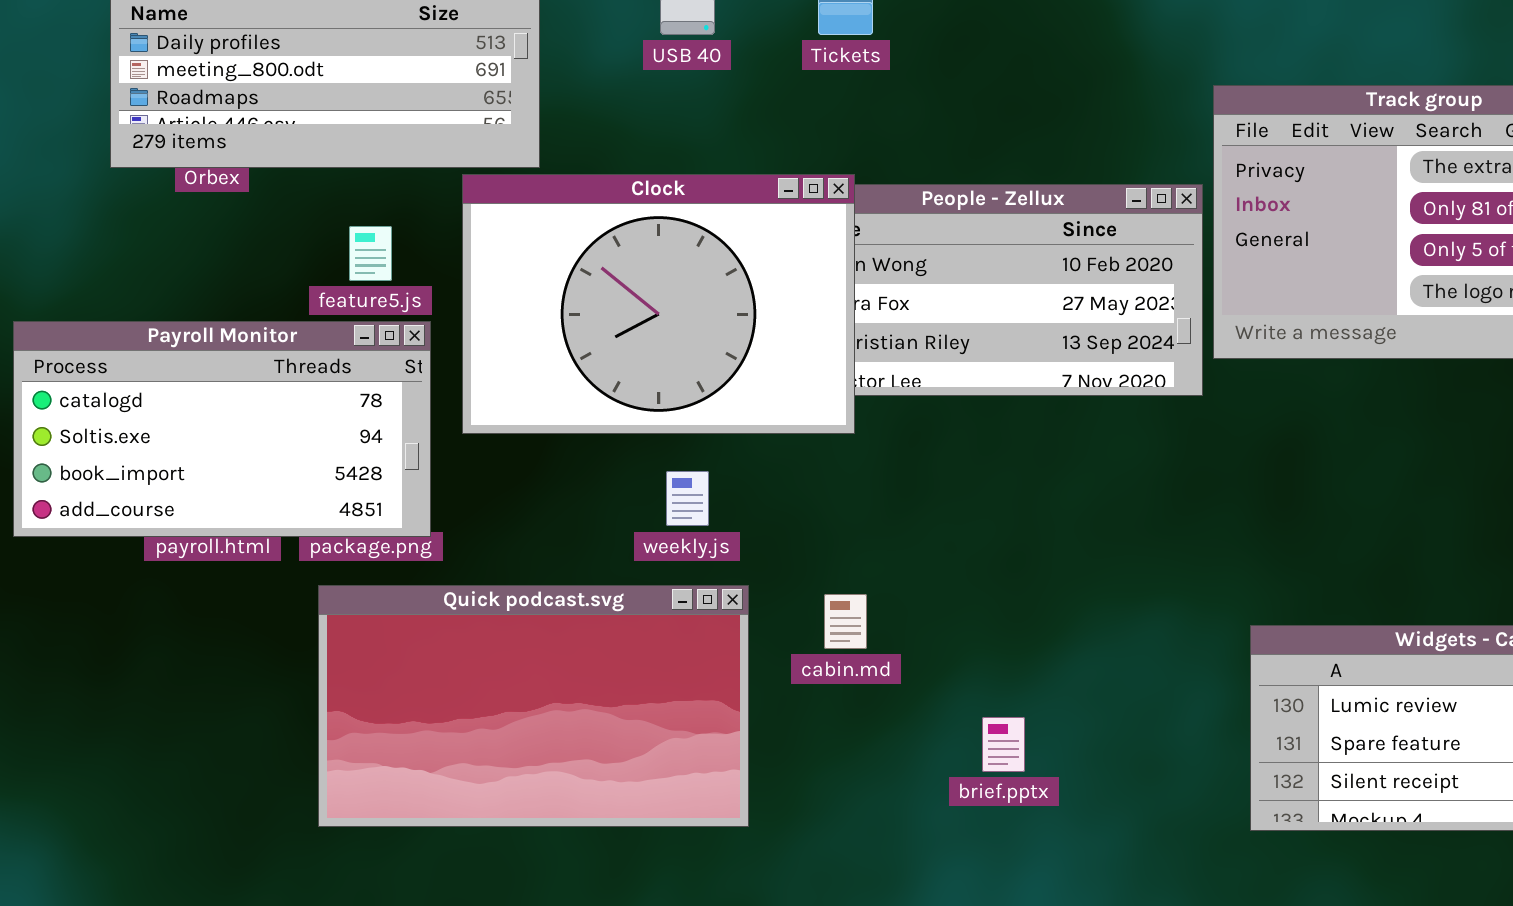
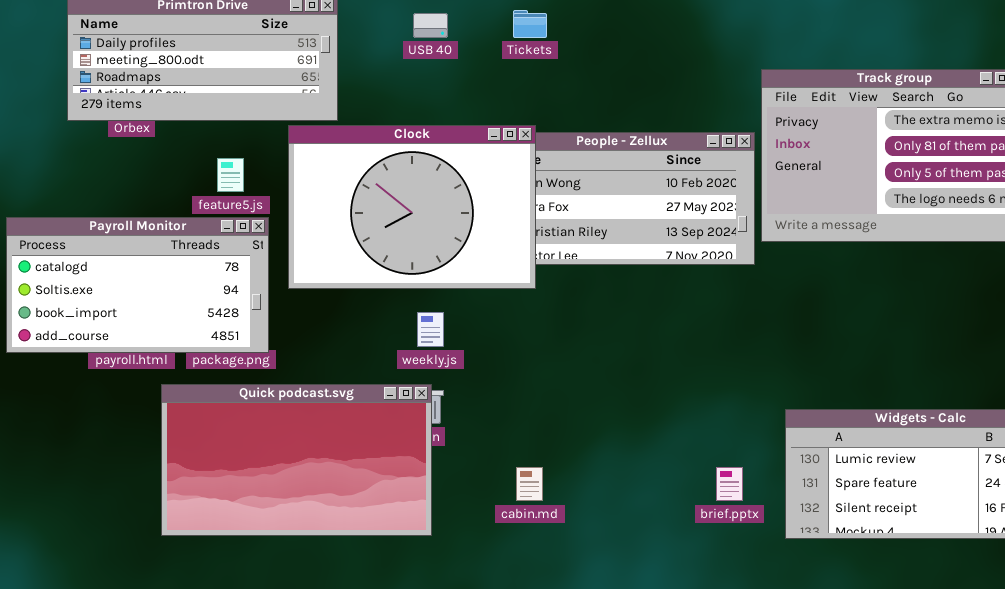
Quick podcast.svg: [318,585,749,827] -> [161,384,432,536], moved
cabin.md: [824,594,867,649] -> [516,467,543,501], moved
brief.pptx: [982,717,1025,772] -> [716,467,743,501], moved

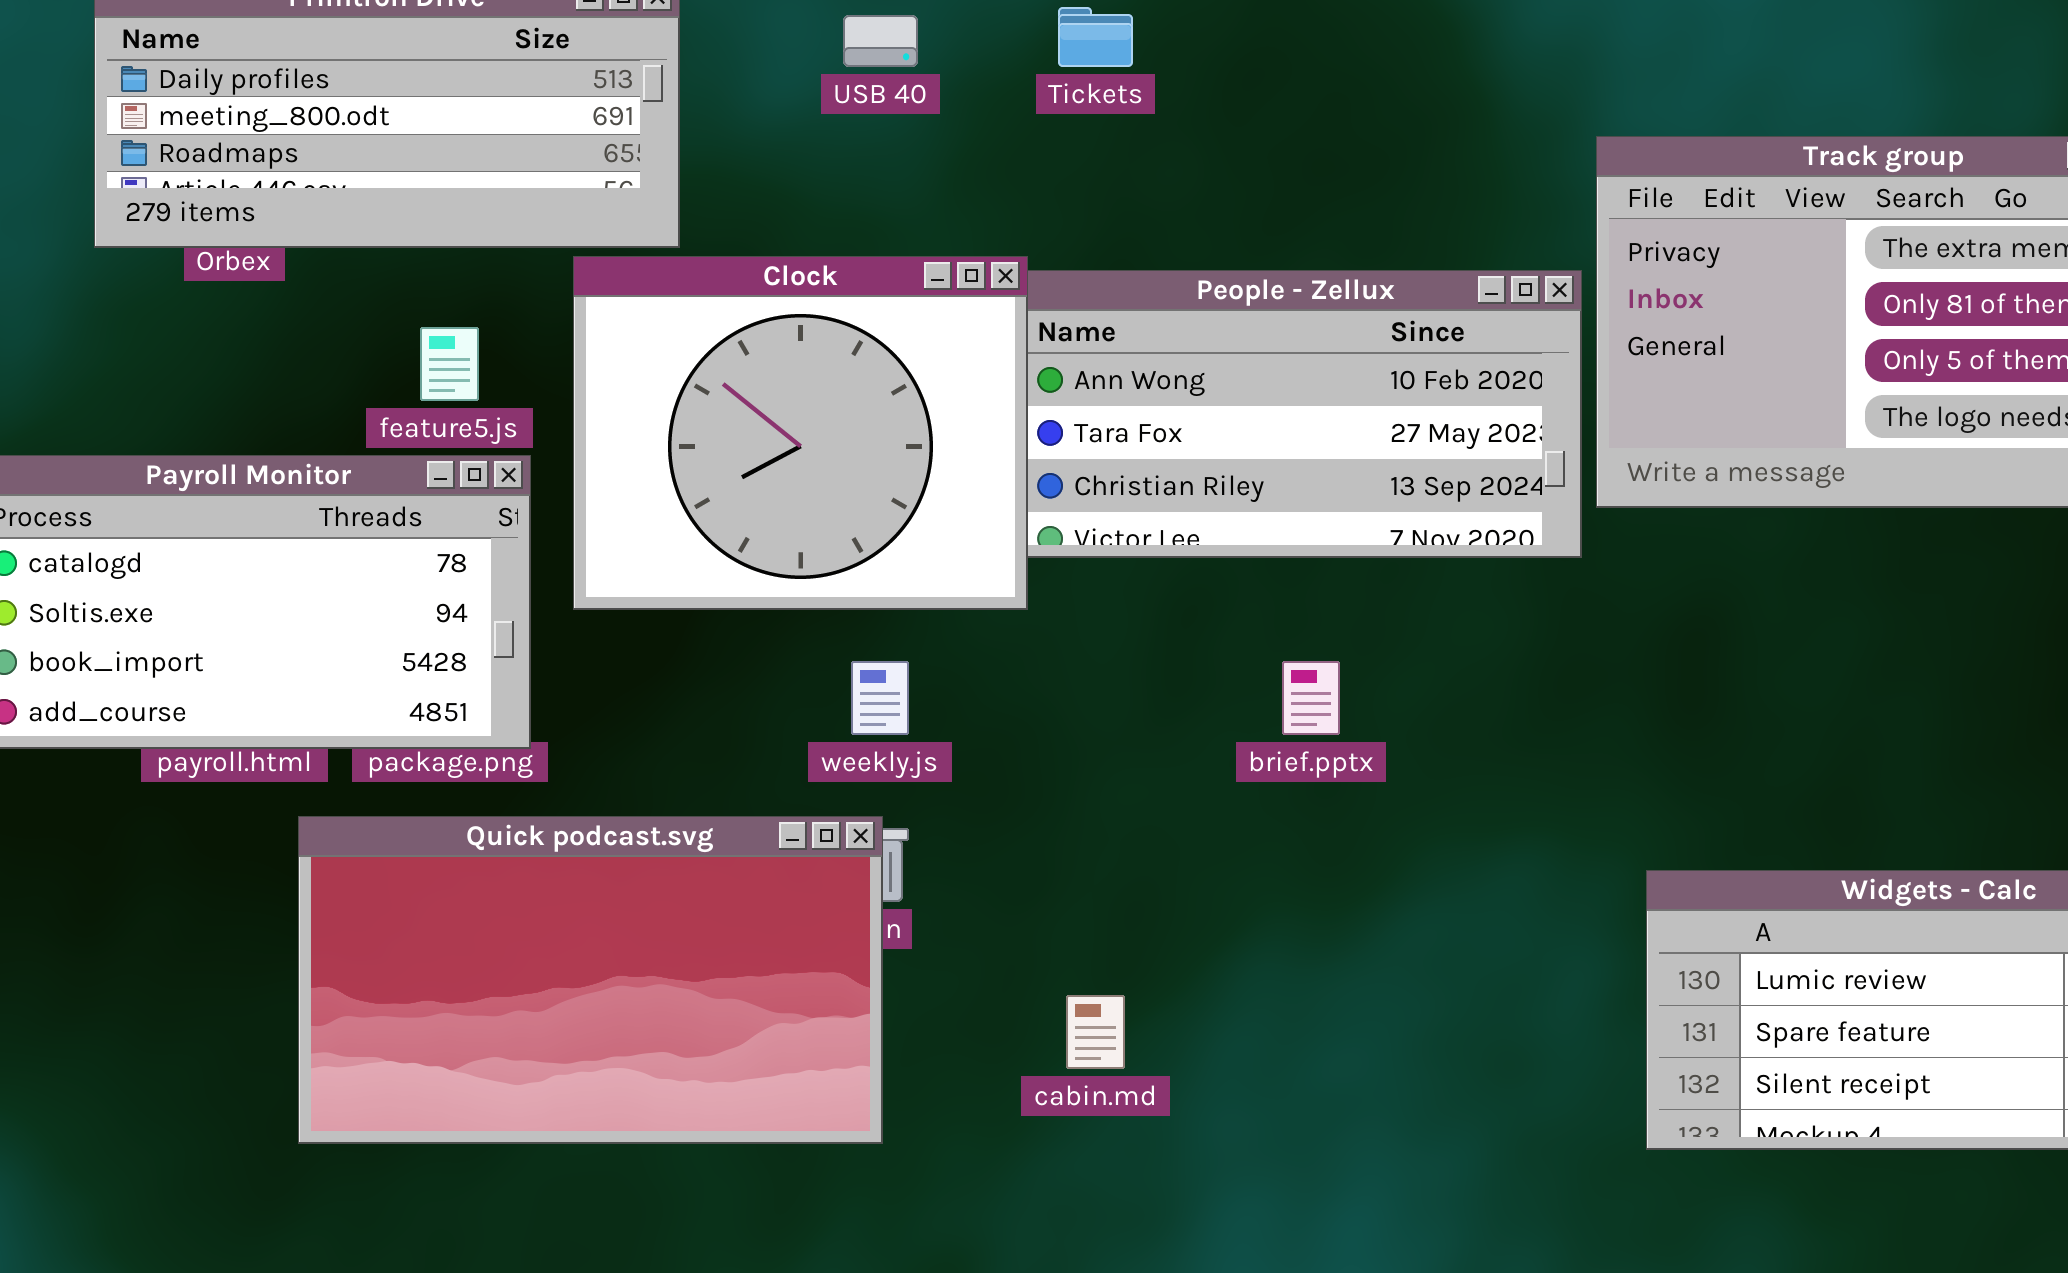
Clock: [288,125,536,289] -> [573,256,1028,610], resized
brief.pptx: [716,467,743,501] -> [1282,661,1340,735], moved

